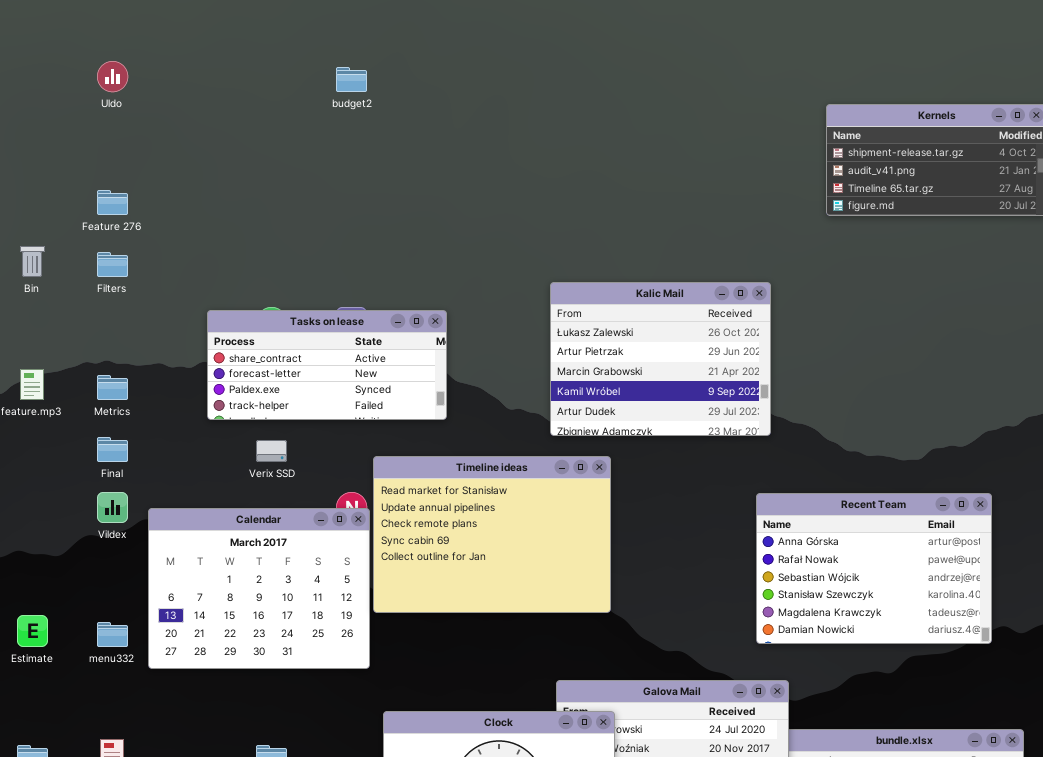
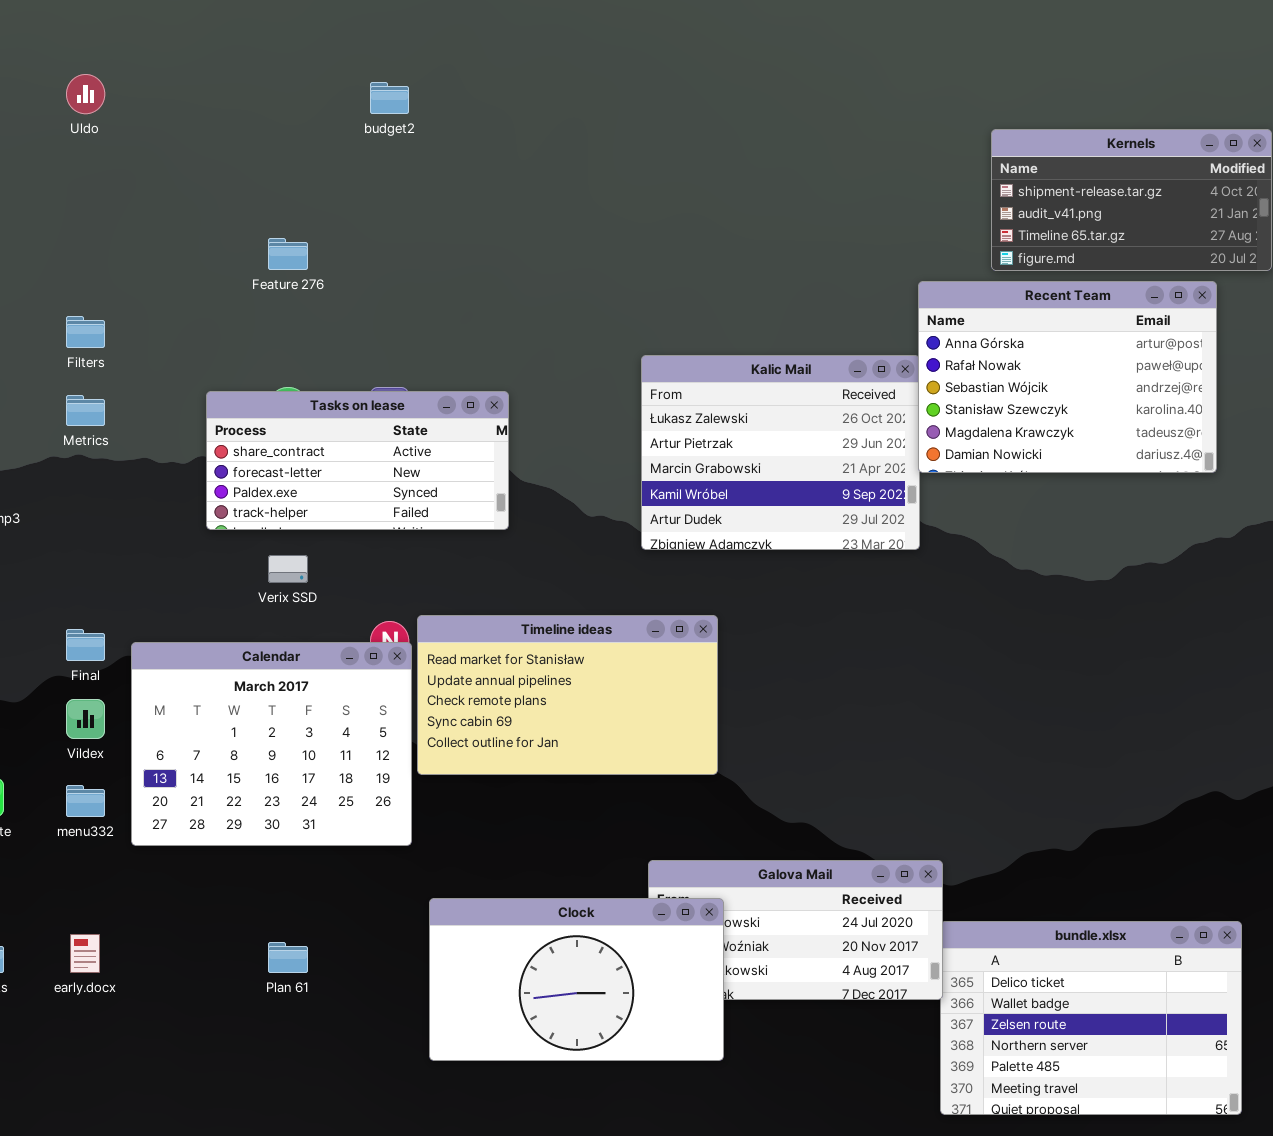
Feature 276: [97,190,128,215] -> [268,238,308,270], moved
Metrics: [97,375,128,400] -> [66,395,105,426], moved
Final: [97,437,128,462] -> [66,629,105,661], moved
Timeline ideas: [373,456,611,613] -> [417,615,718,775], resized
Vildex: [97,492,128,523] -> [66,699,105,739], moved
Recent Team: [756,493,992,644] -> [918,281,1217,473], moved

